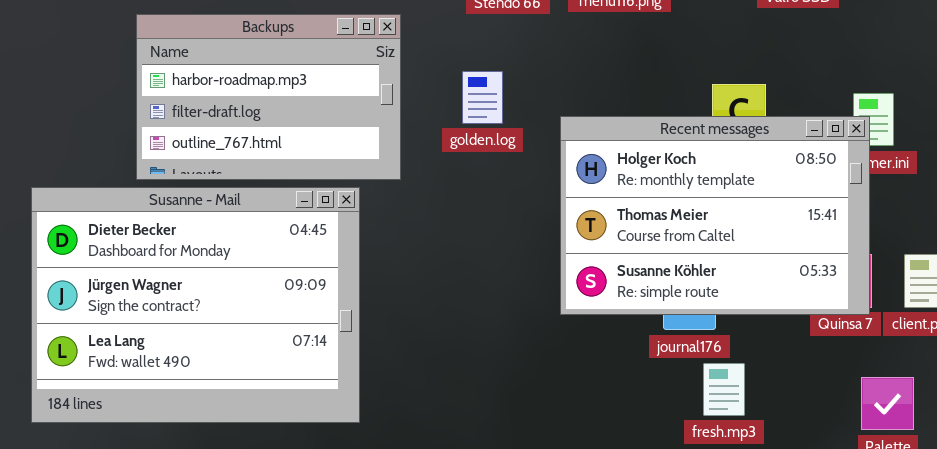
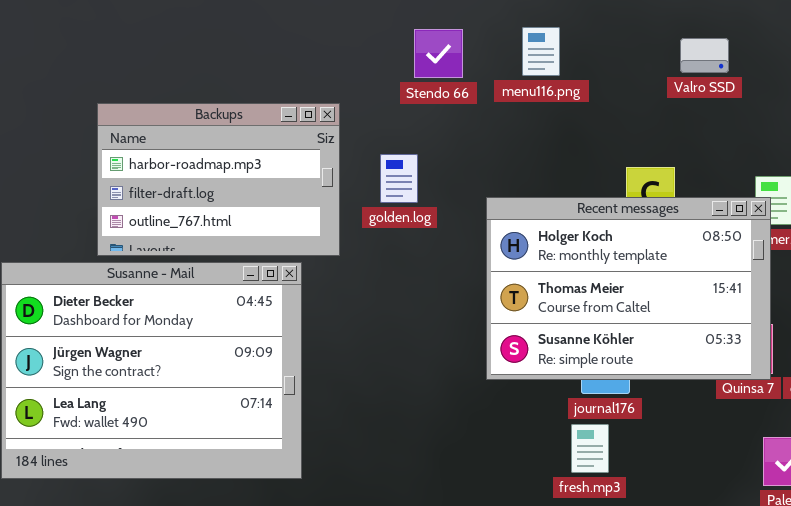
golden.log: [462,71,503,124] -> [380,154,418,203], moved
fresh.mp3: [703,363,745,416] -> [571,424,609,473], moved

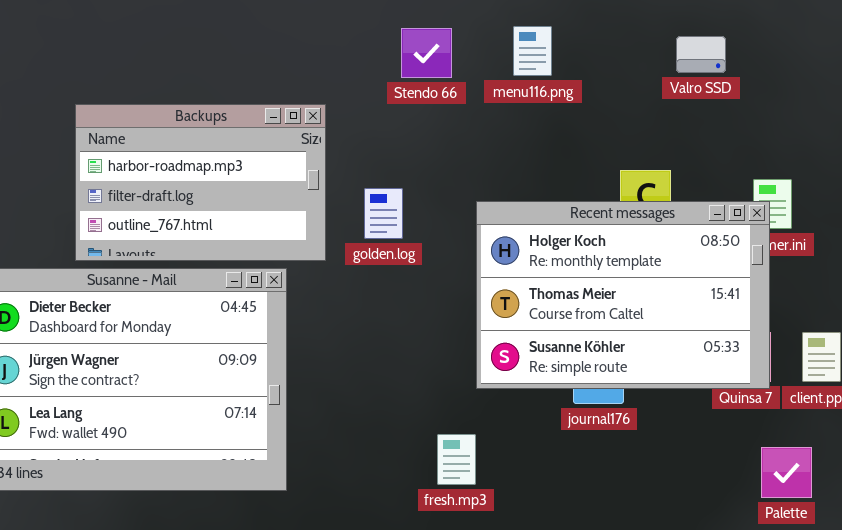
golden.log: [380,154,418,203] -> [364,188,403,239], moved
fresh.mp3: [571,424,609,473] -> [437,434,476,485], moved

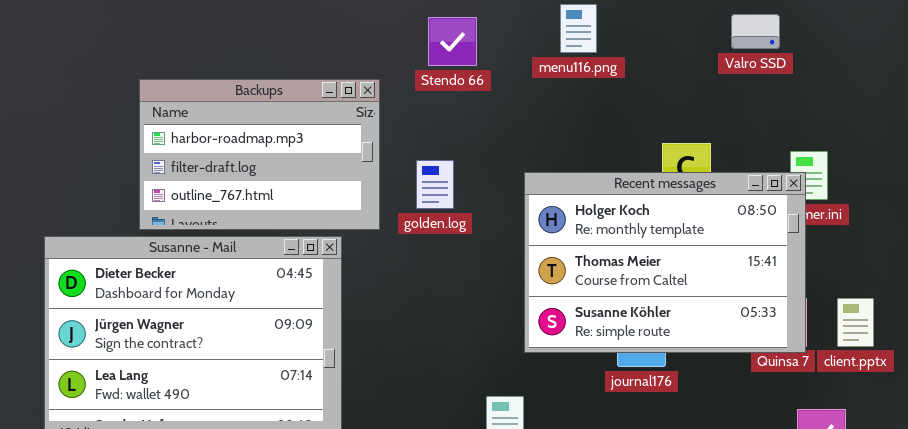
Stendo 66: [401,28,452,78] -> [428,17,477,66], moved
Valro SSD: [676,36,726,73] -> [731,14,780,49], moved

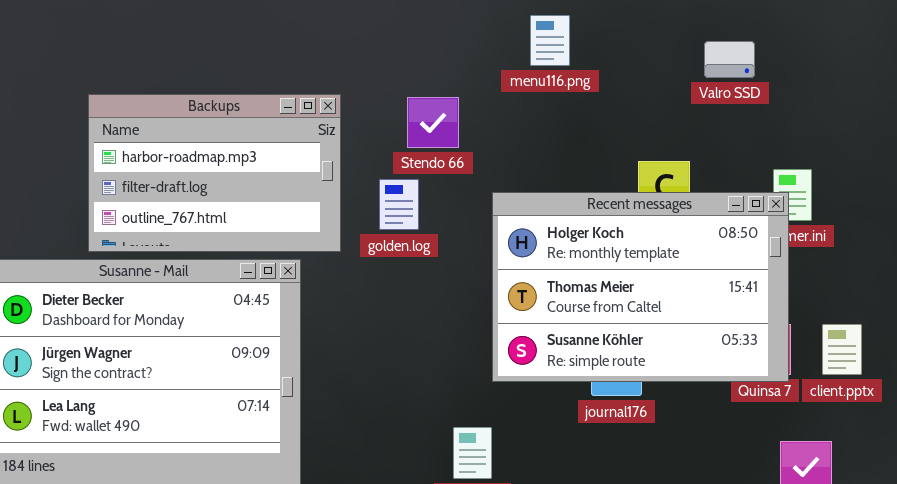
Valro SSD: [731,14,780,49] -> [704,41,755,78], moved
Stendo 66: [428,17,477,66] -> [407,97,459,148], moved

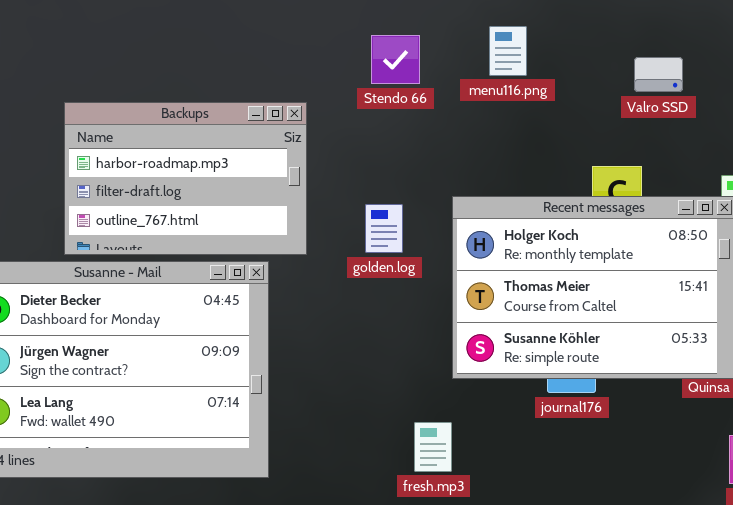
Valro SSD: [704,41,755,78] -> [634,57,683,92], moved
Stendo 66: [407,97,459,148] -> [371,35,420,84], moved
golden.log: [379,179,419,230] -> [365,204,403,253], moved

